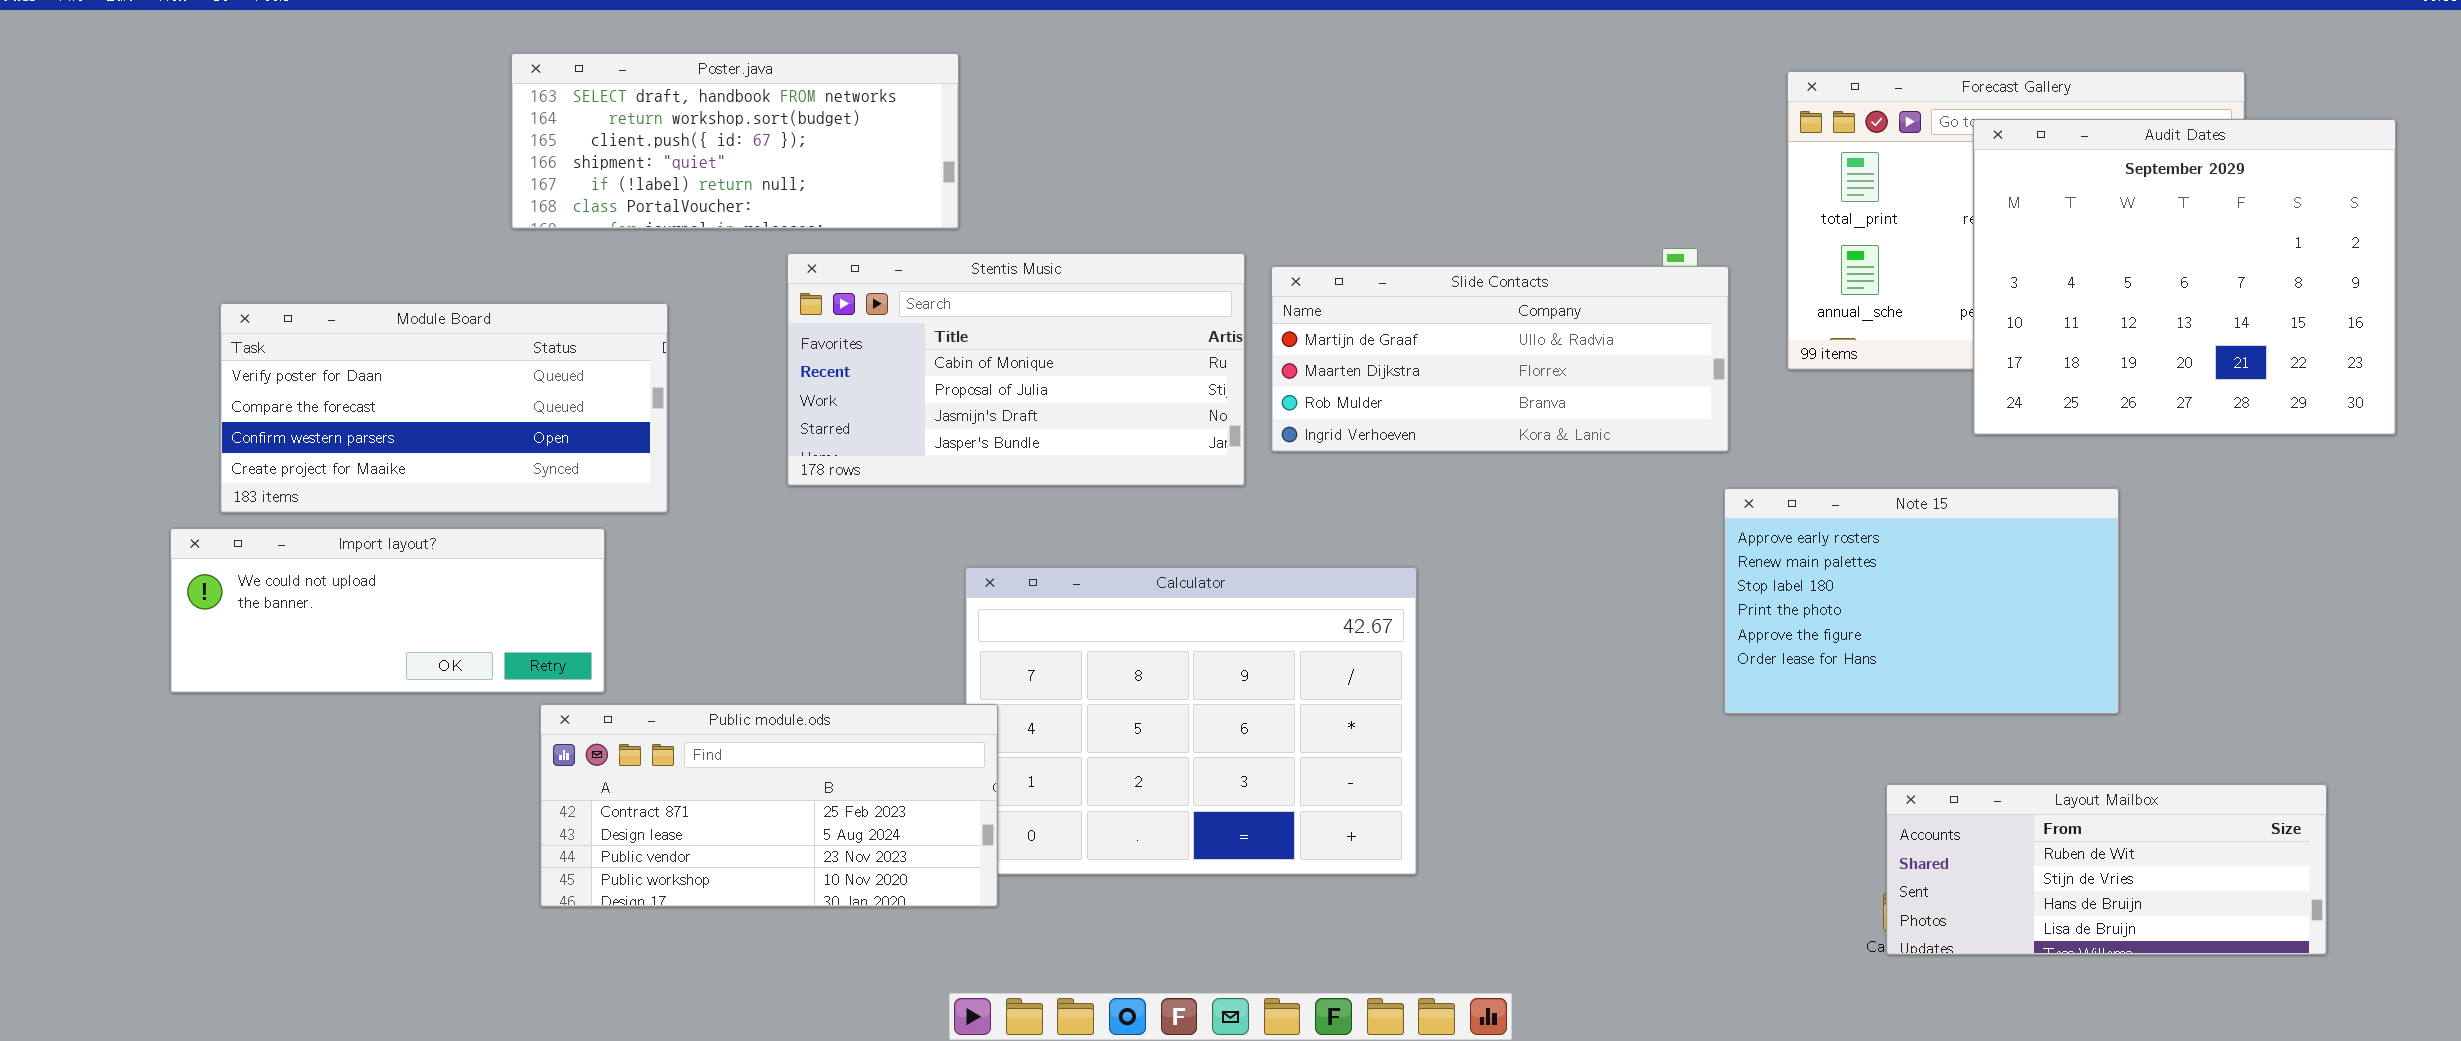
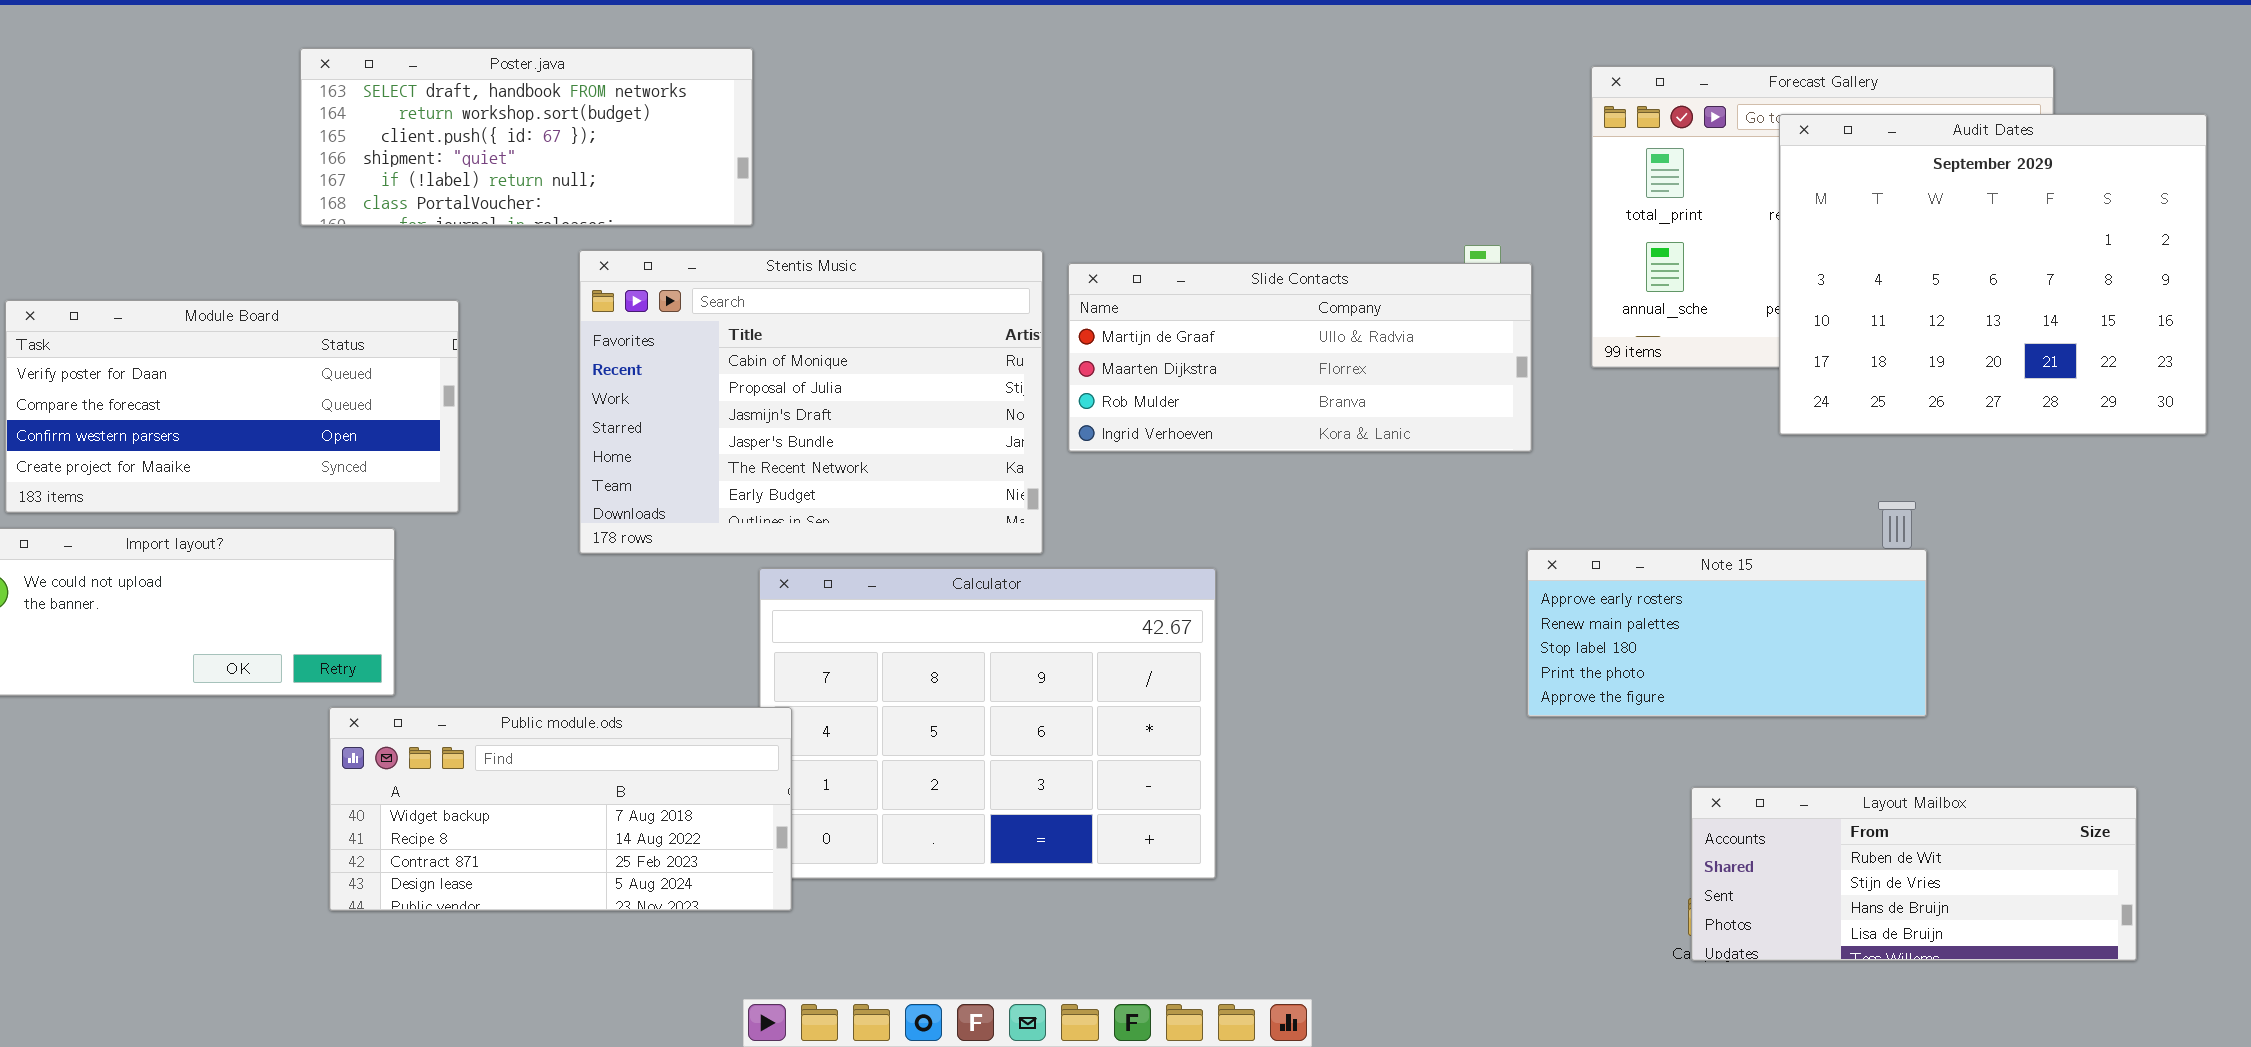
Stentis Music: [787,253,1245,486] -> [579,250,1043,554], resized
Note 15: [1724,488,2119,714] -> [1527,549,1927,717], resized
Public module.ods: [540,704,998,907] -> [329,707,792,911], scrolled up 2 rows

